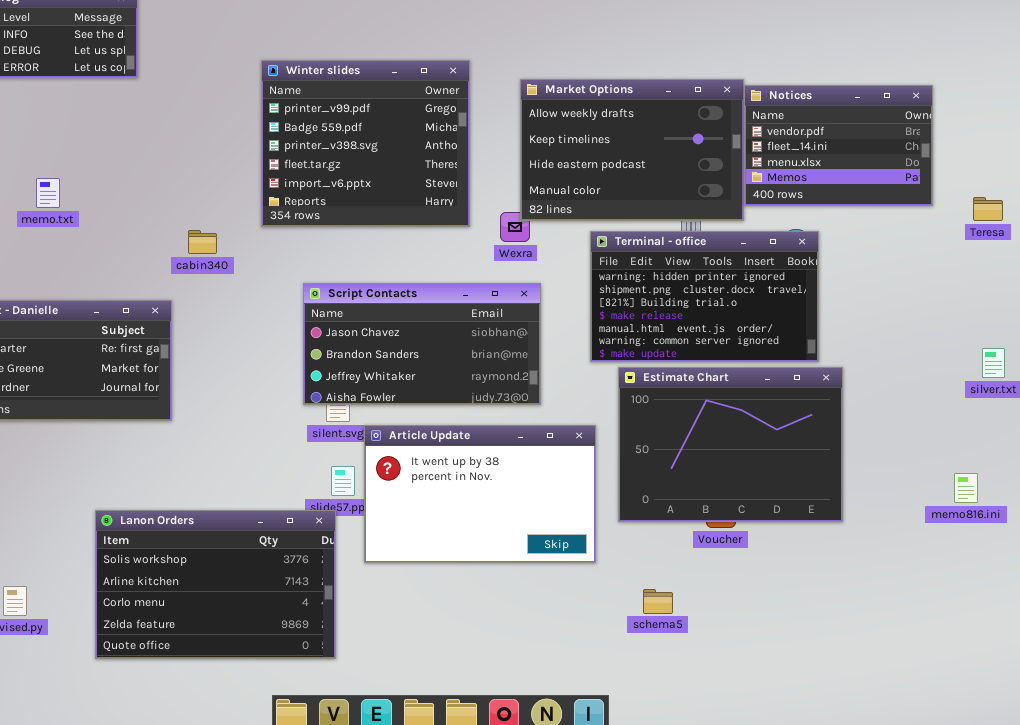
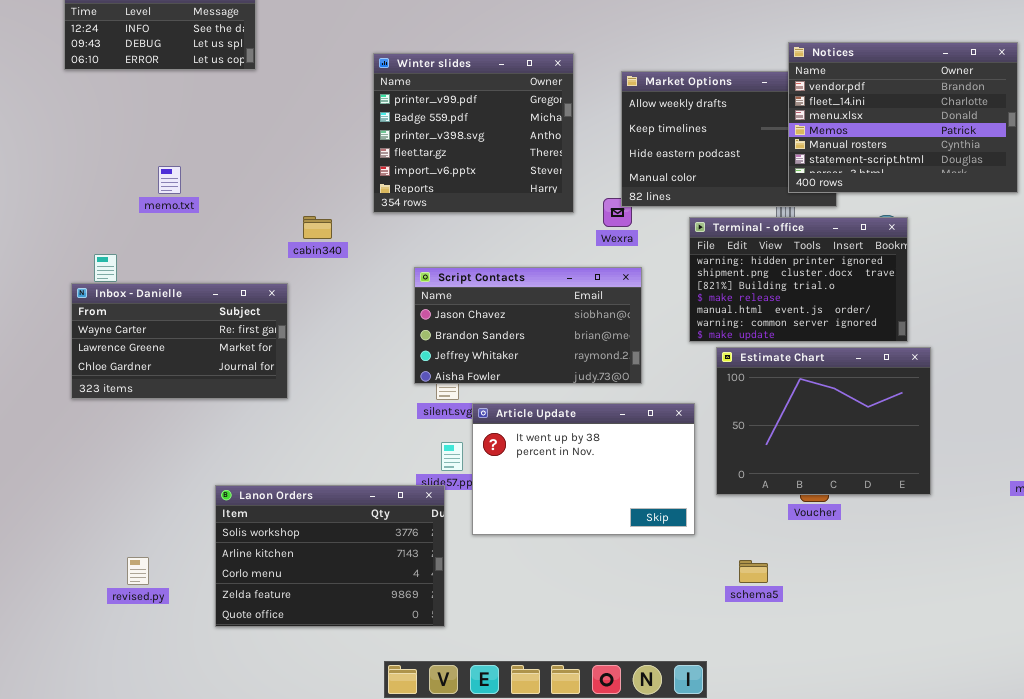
Notices: [744,85,933,206] -> [788,42,1018,193], resized

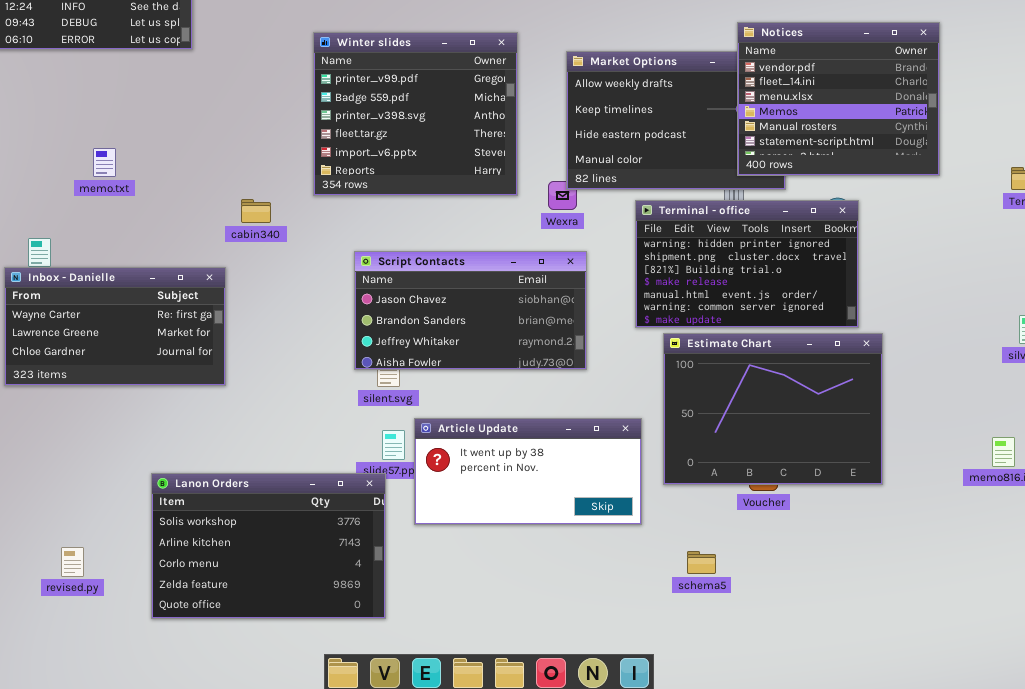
Notices: [788,42,1018,193] -> [737,22,940,176], resized
Article Update: [472,403,695,535] -> [414,418,642,525], resized

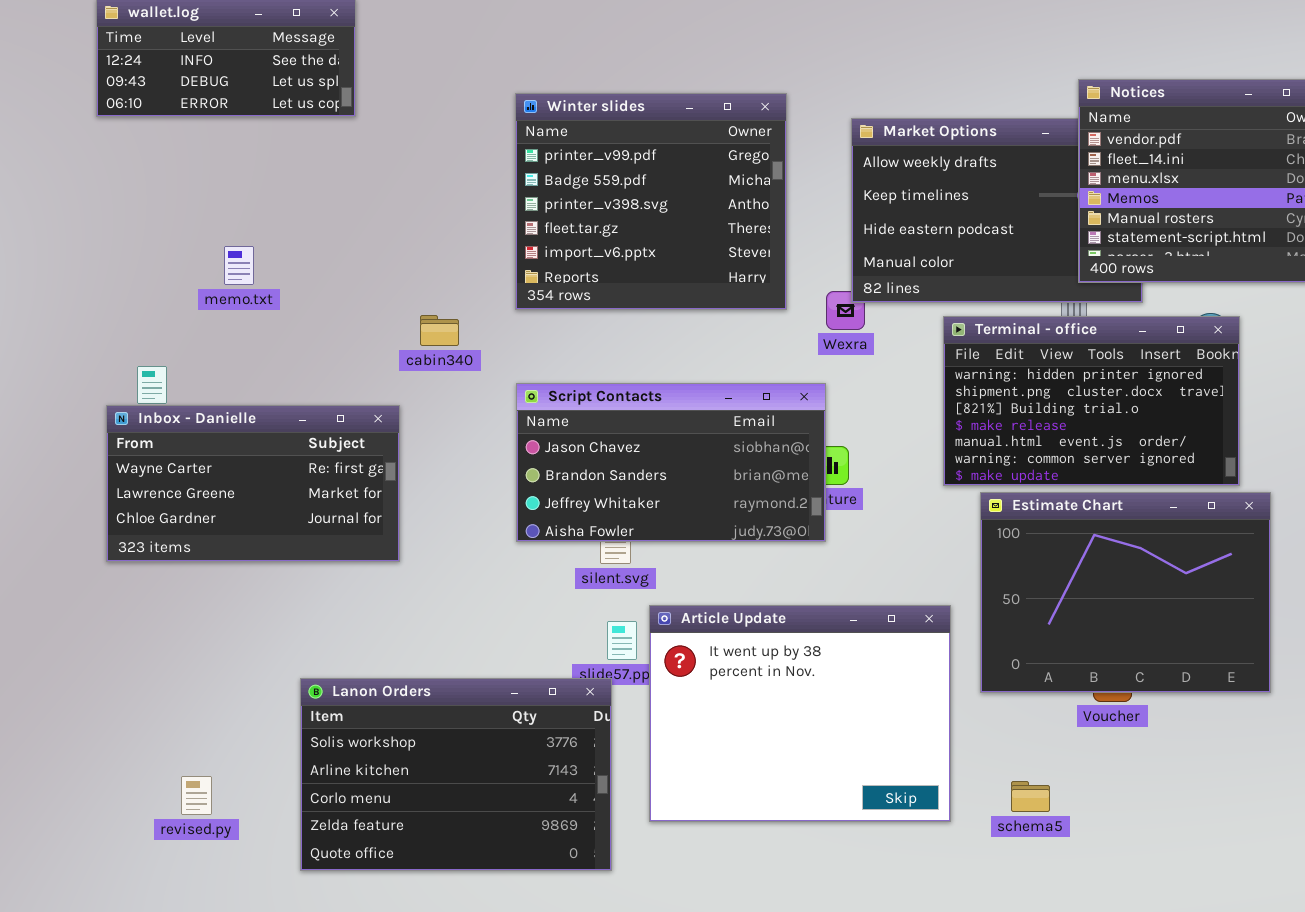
Script Contacts: [354,251,587,370] -> [516,383,826,542], moved
Article Update: [414,418,642,525] -> [649,605,951,822], resized

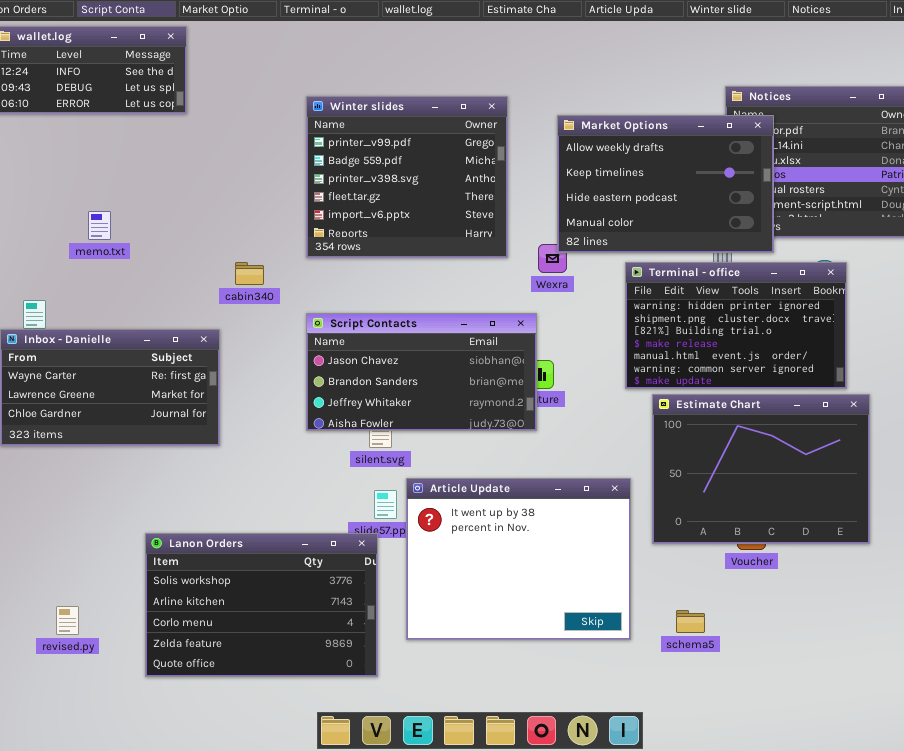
Market Options: [851,118,1143,303] -> [557,115,774,253], raised

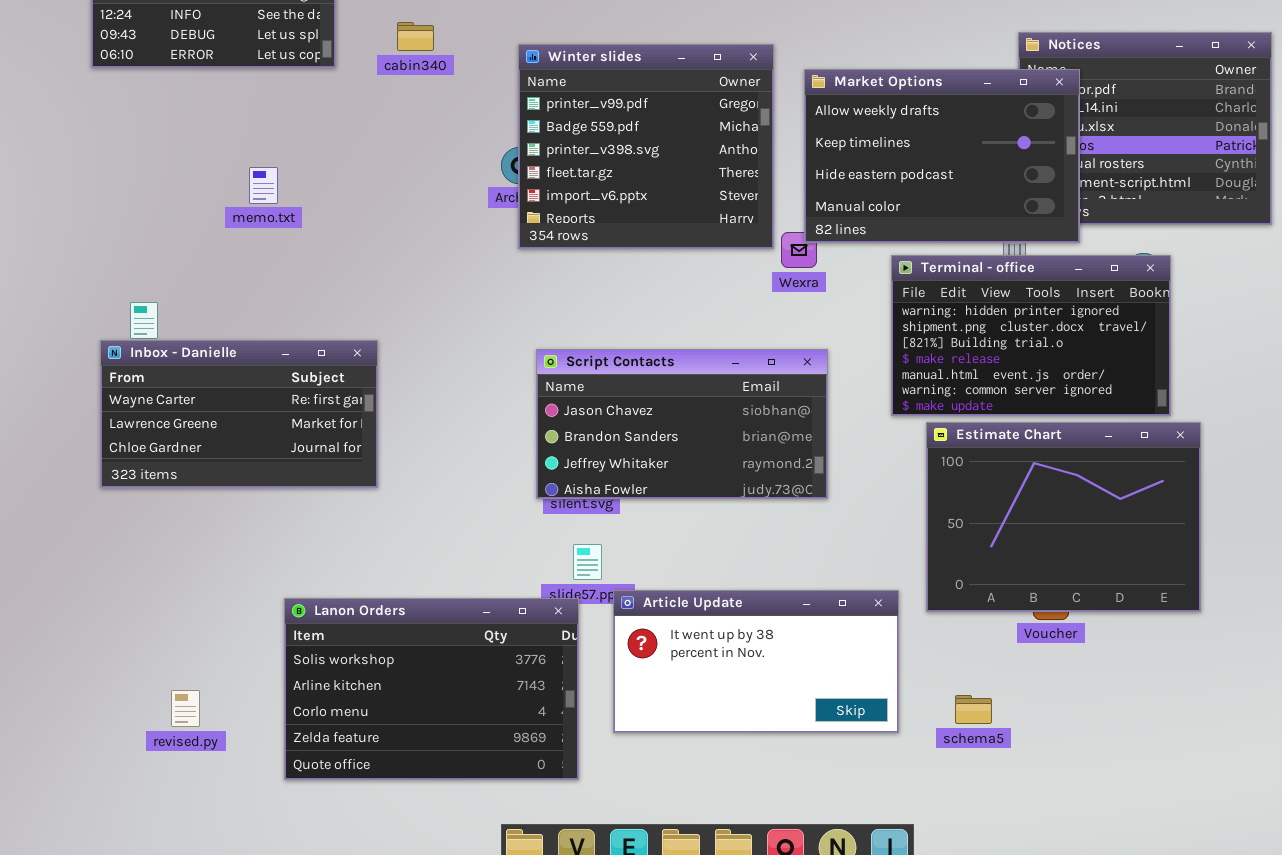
Winter slides: [306,96,508,258] -> [518,44,774,249], moved
memo.txt: [88,211,111,240] -> [249,167,278,204], moved
cabin340: [235,262,264,285] -> [397,22,434,51], moved
Script Contacts: [306,313,537,431] -> [536,349,828,499], moved
Article Update: [406,478,631,640] -> [613,590,899,733], resized

